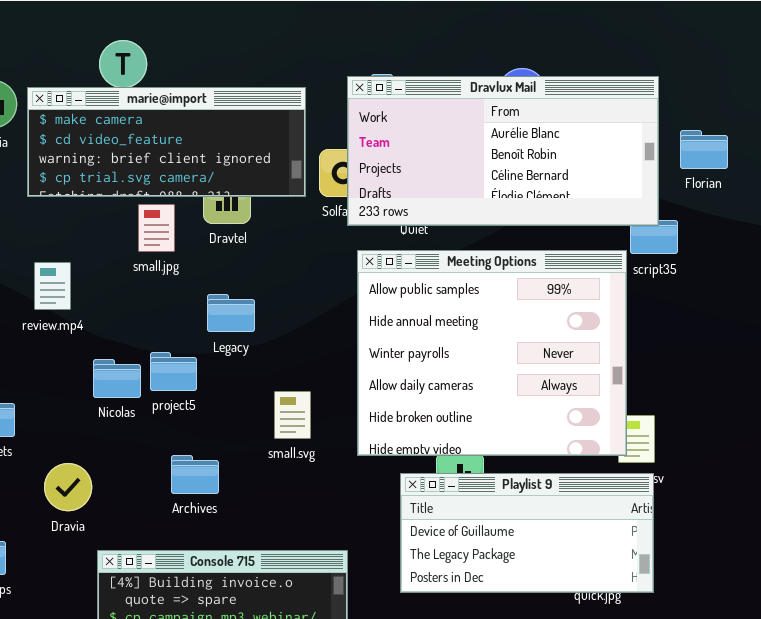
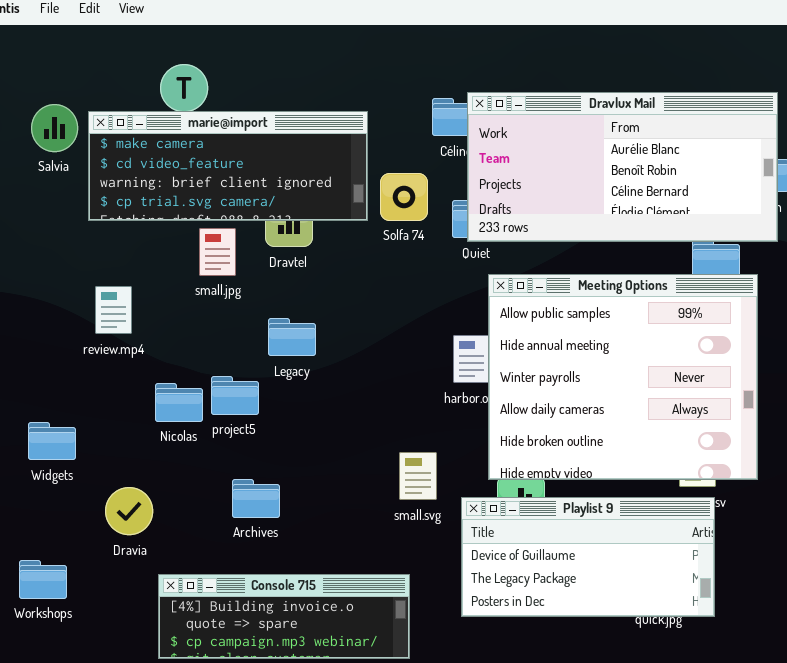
Dravlux Mail: [347,76,659,226] -> [467,92,778,242], moved
Meeting Options: [357,250,627,456] -> [488,274,758,480], moved
small.svg: [274,391,311,439] -> [399,452,437,500], moved

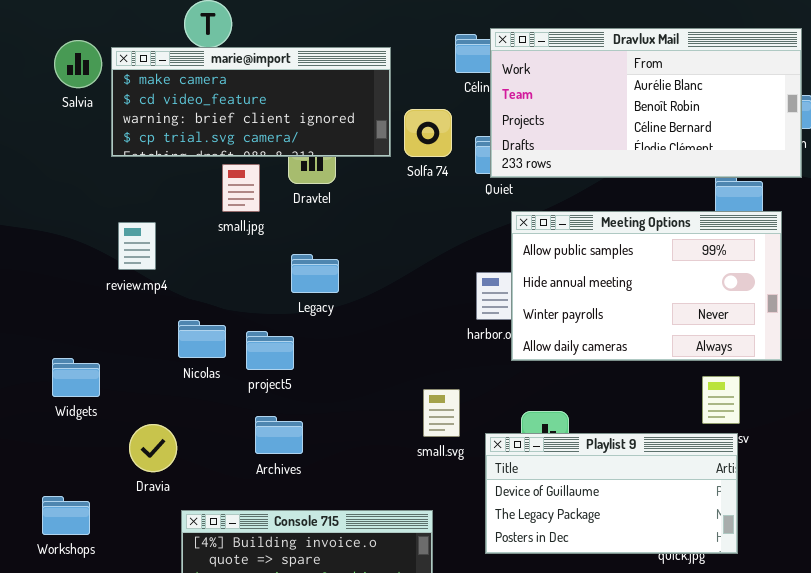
Meeting Options: [488,274,758,480] -> [511,211,782,361], resized
project5: [211,376,259,415] -> [246,331,294,370], moved

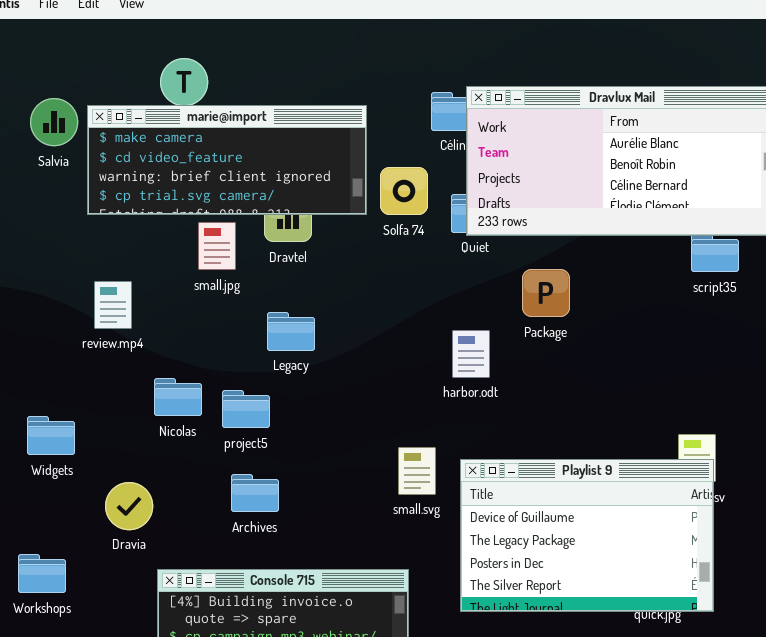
Meeting Options: [511,211,782,361] -> none, closed
Playlist 9: [485,433,738,554] -> [460,459,714,612], resized

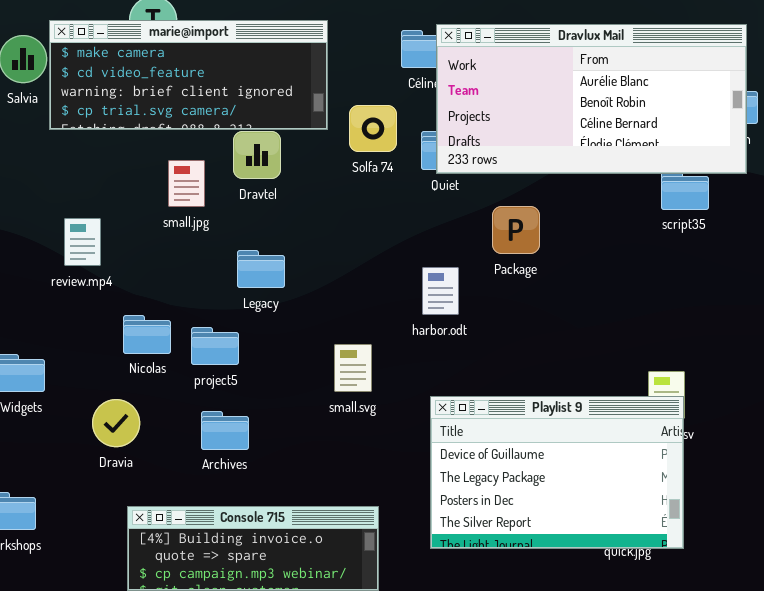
marie@import: [87,105,367,215] -> [49,20,328,130], moved
small.svg: [398,447,436,495] -> [334,344,372,392], moved
Dravia: [105,482,153,530] -> [92,399,140,447], moved

